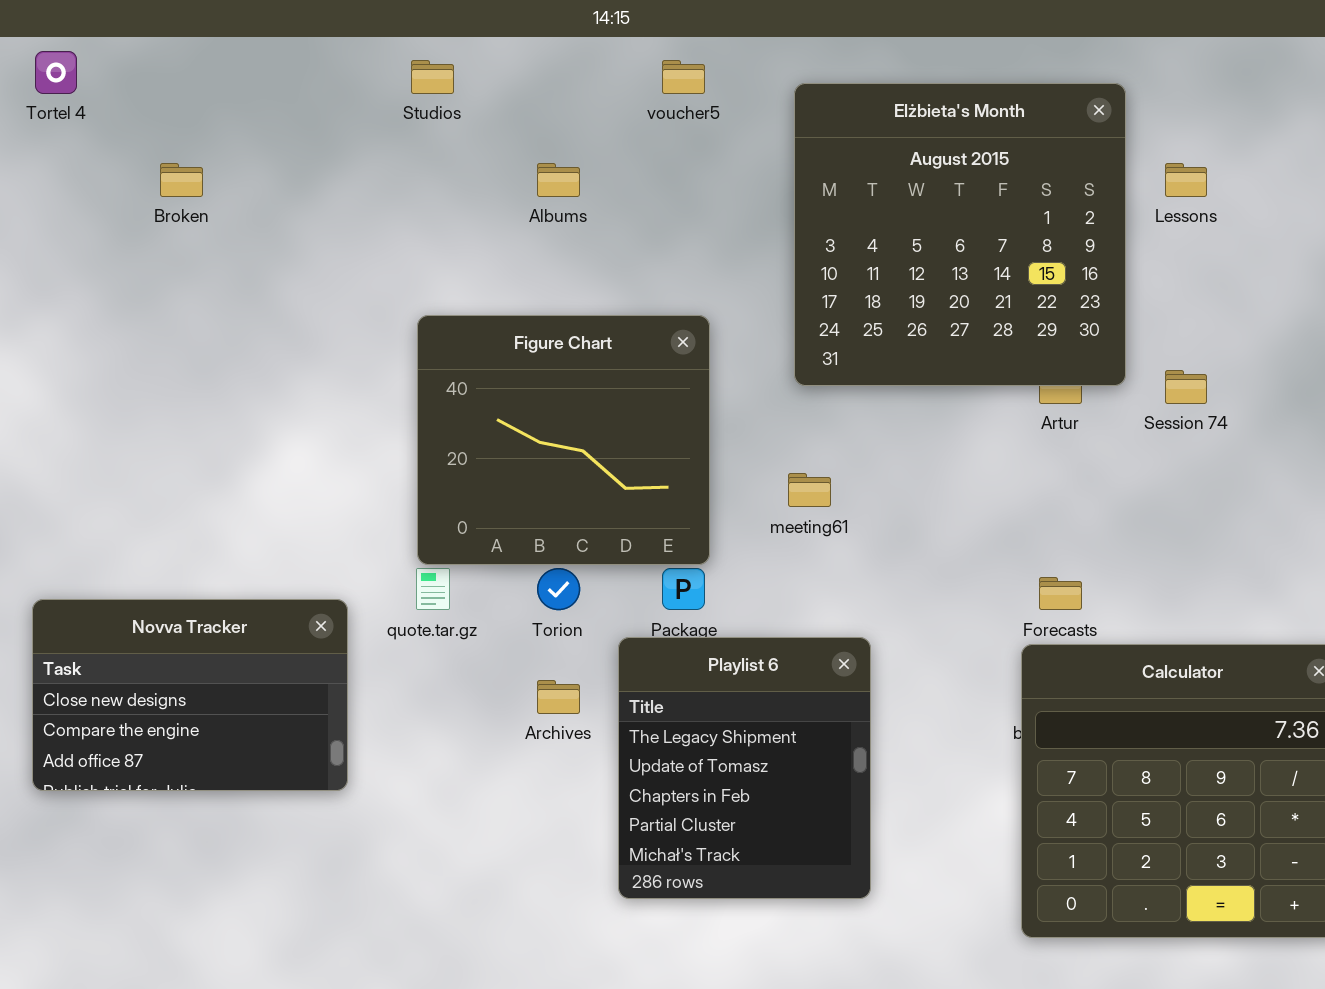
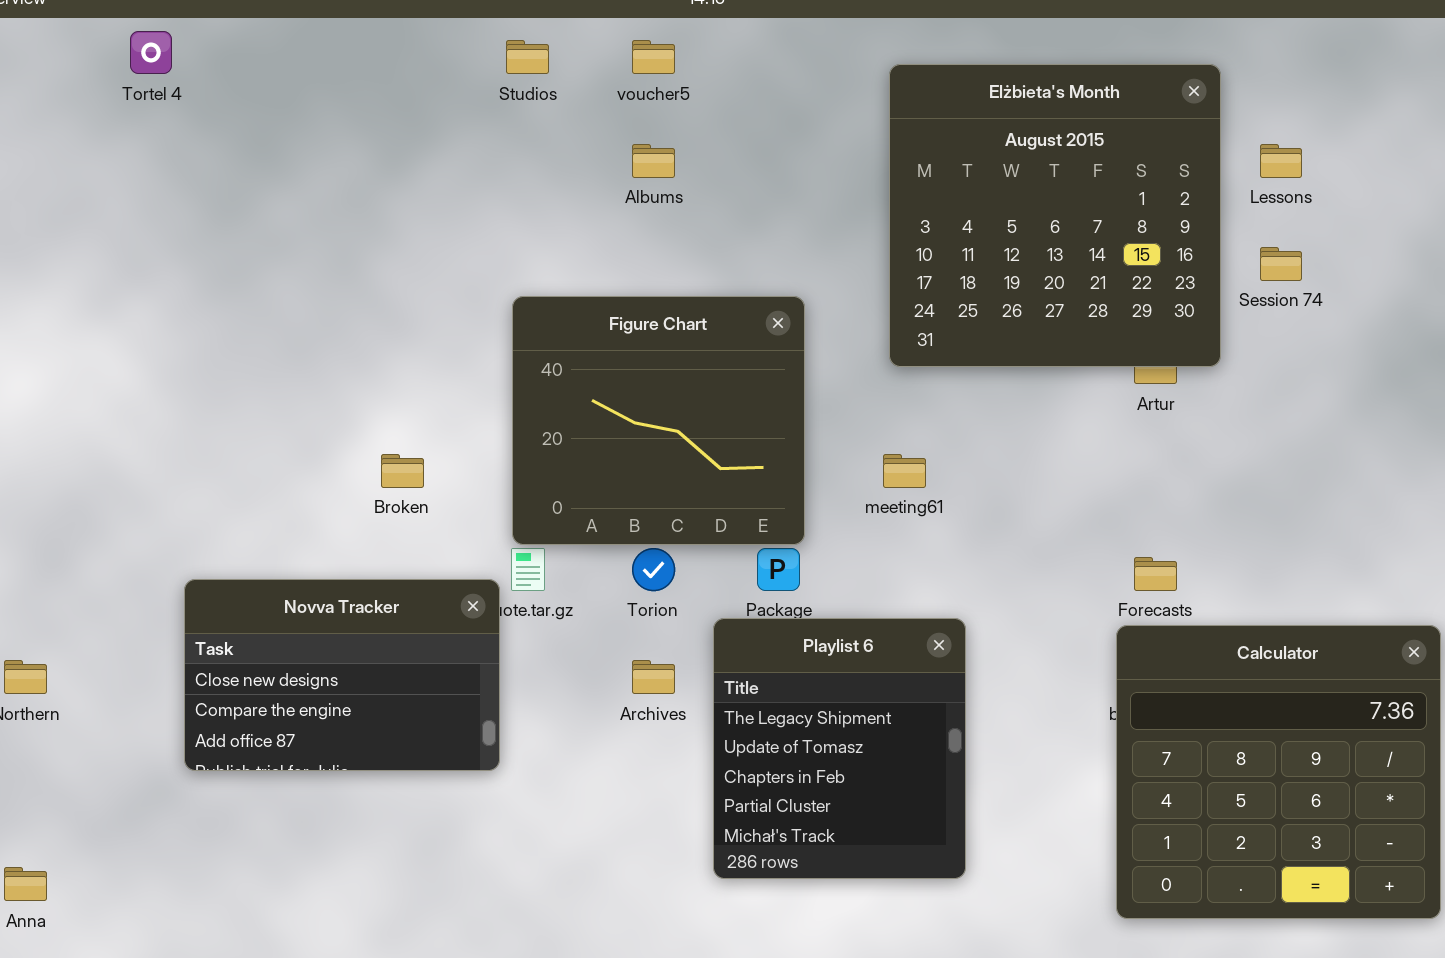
voucher5: [662,60,705,94] -> [632,40,675,74], moved
Broken: [160,163,203,197] -> [381,454,424,488], moved
Session 74: [1165,370,1207,404] -> [1260,247,1302,281], moved
Novva Tracker: [32,599,348,791] -> [184,579,500,771], moved

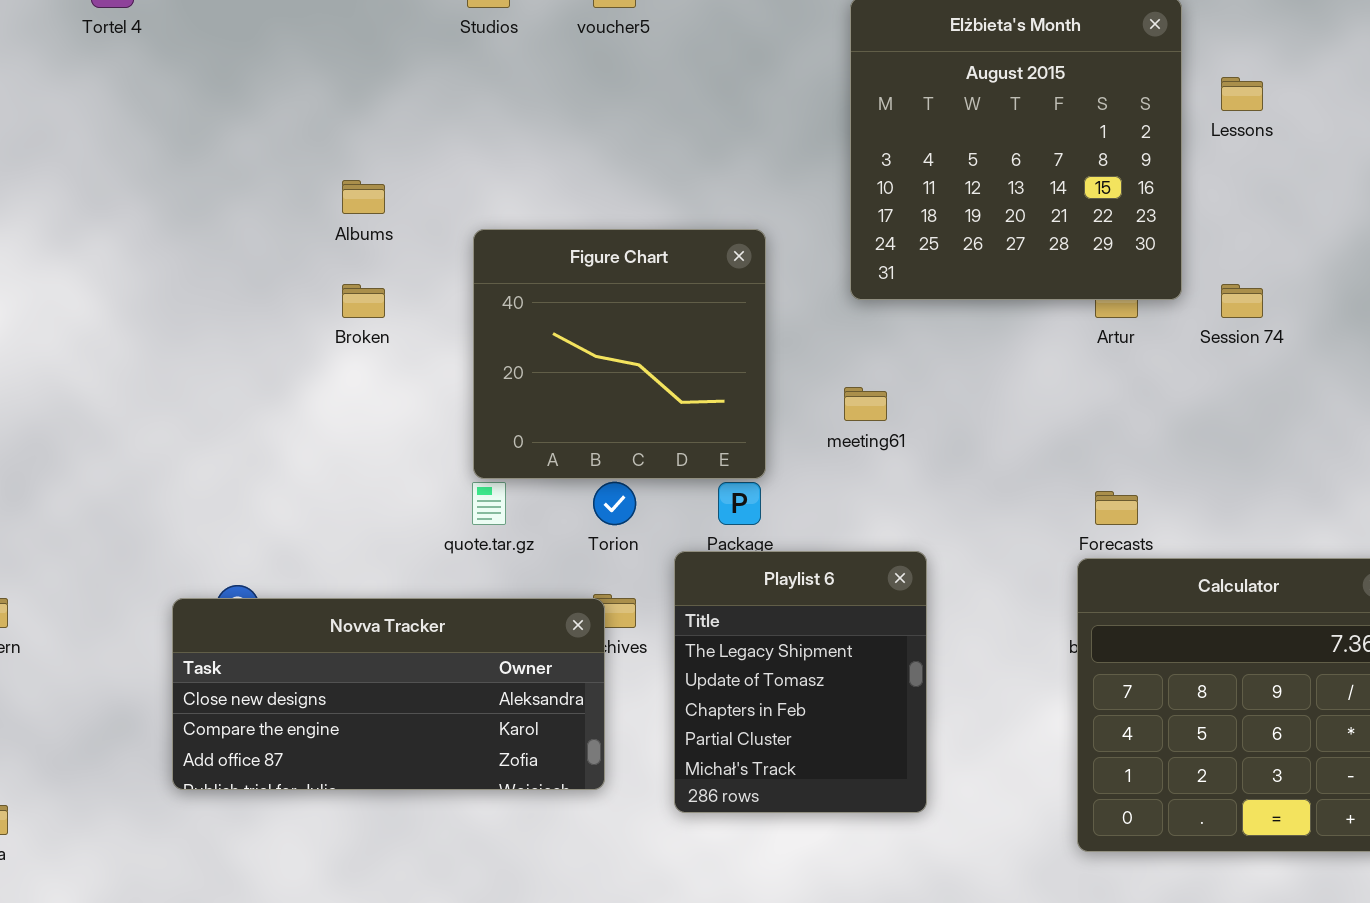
Albums: [632,144,675,178] -> [342,180,385,214], moved
Session 74: [1260,247,1302,281] -> [1221,284,1263,318], moved
Broken: [381,454,424,488] -> [342,284,385,318], moved
Novva Tracker: [184,579,500,771] -> [172,598,605,790], moved, resized

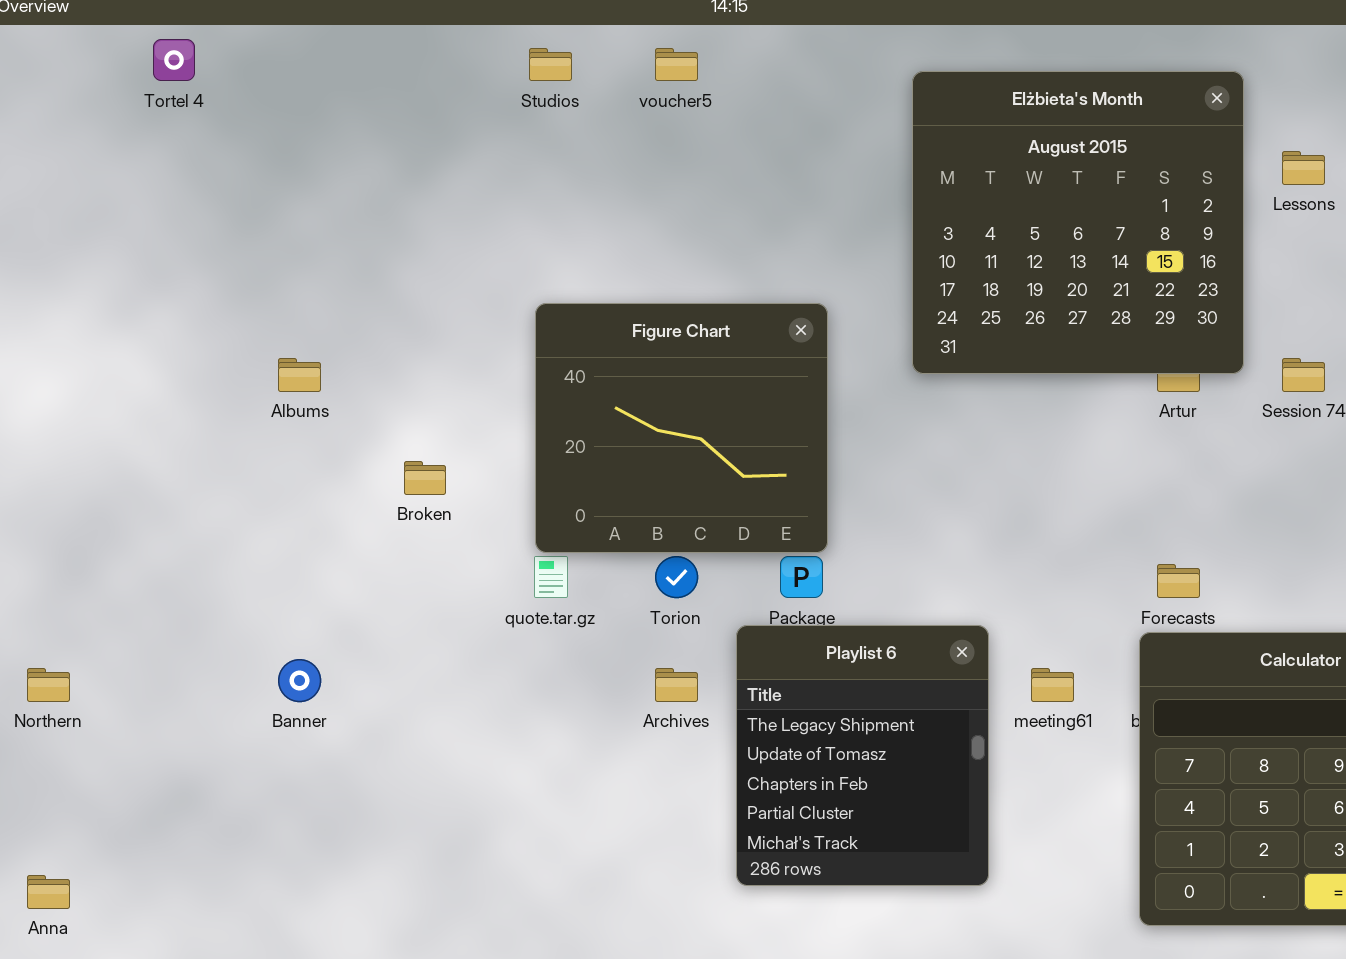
Albums: [342,180,385,214] -> [278,358,321,392], moved
Broken: [342,284,385,318] -> [404,461,446,495], moved
meeting61: [844,387,887,421] -> [1031,668,1074,702], moved
Novva Tracker: [172,598,605,790] -> none, closed

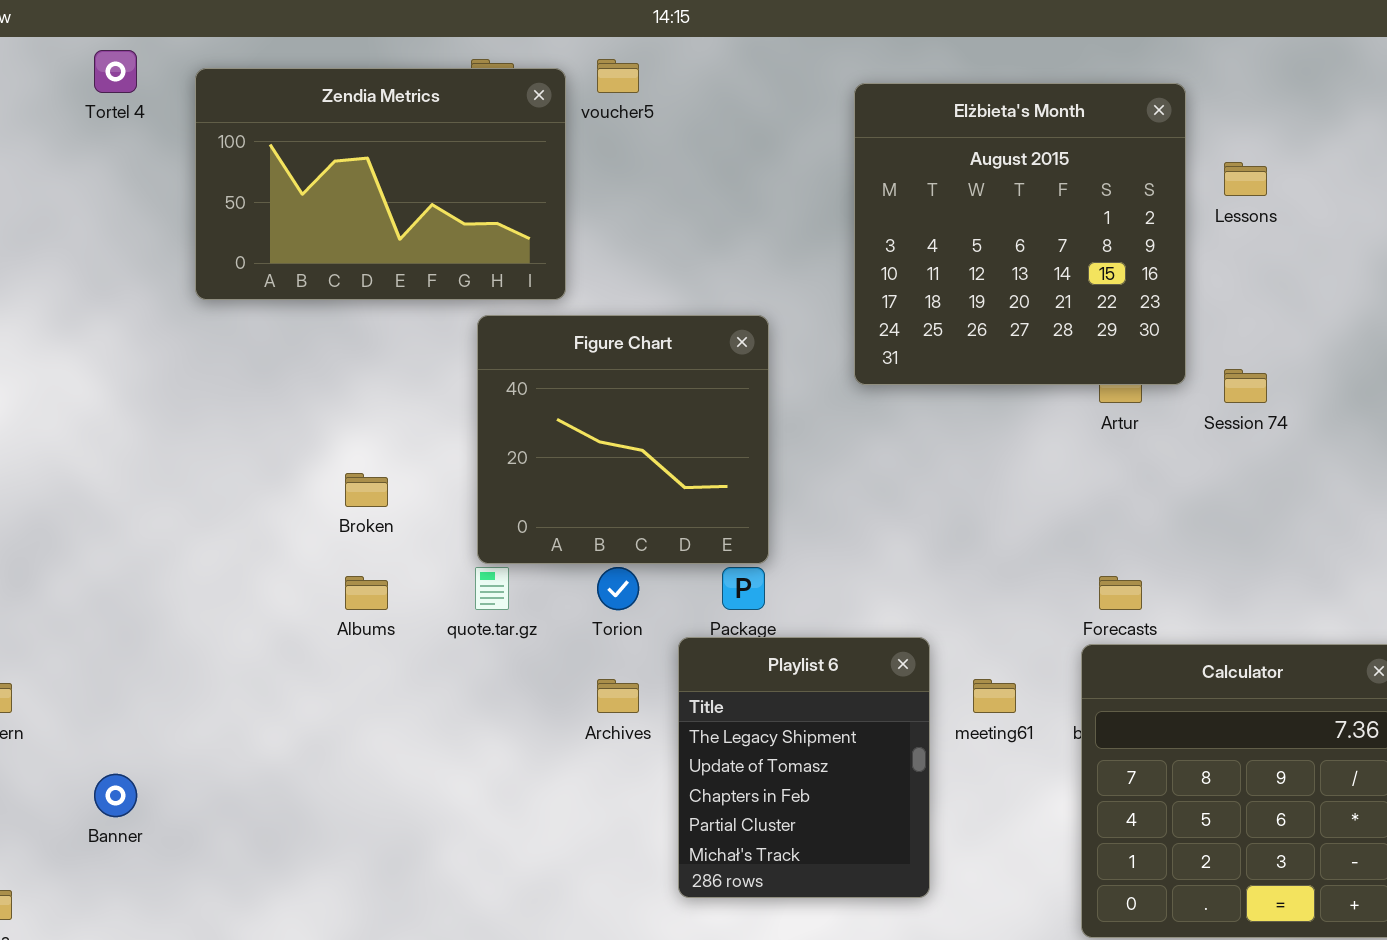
Zendia Metrics: none -> [195,68,566,300], opened
Albums: [278,358,321,392] -> [345,576,388,610], moved
Banner: [278,659,321,702] -> [94,774,137,817], moved

